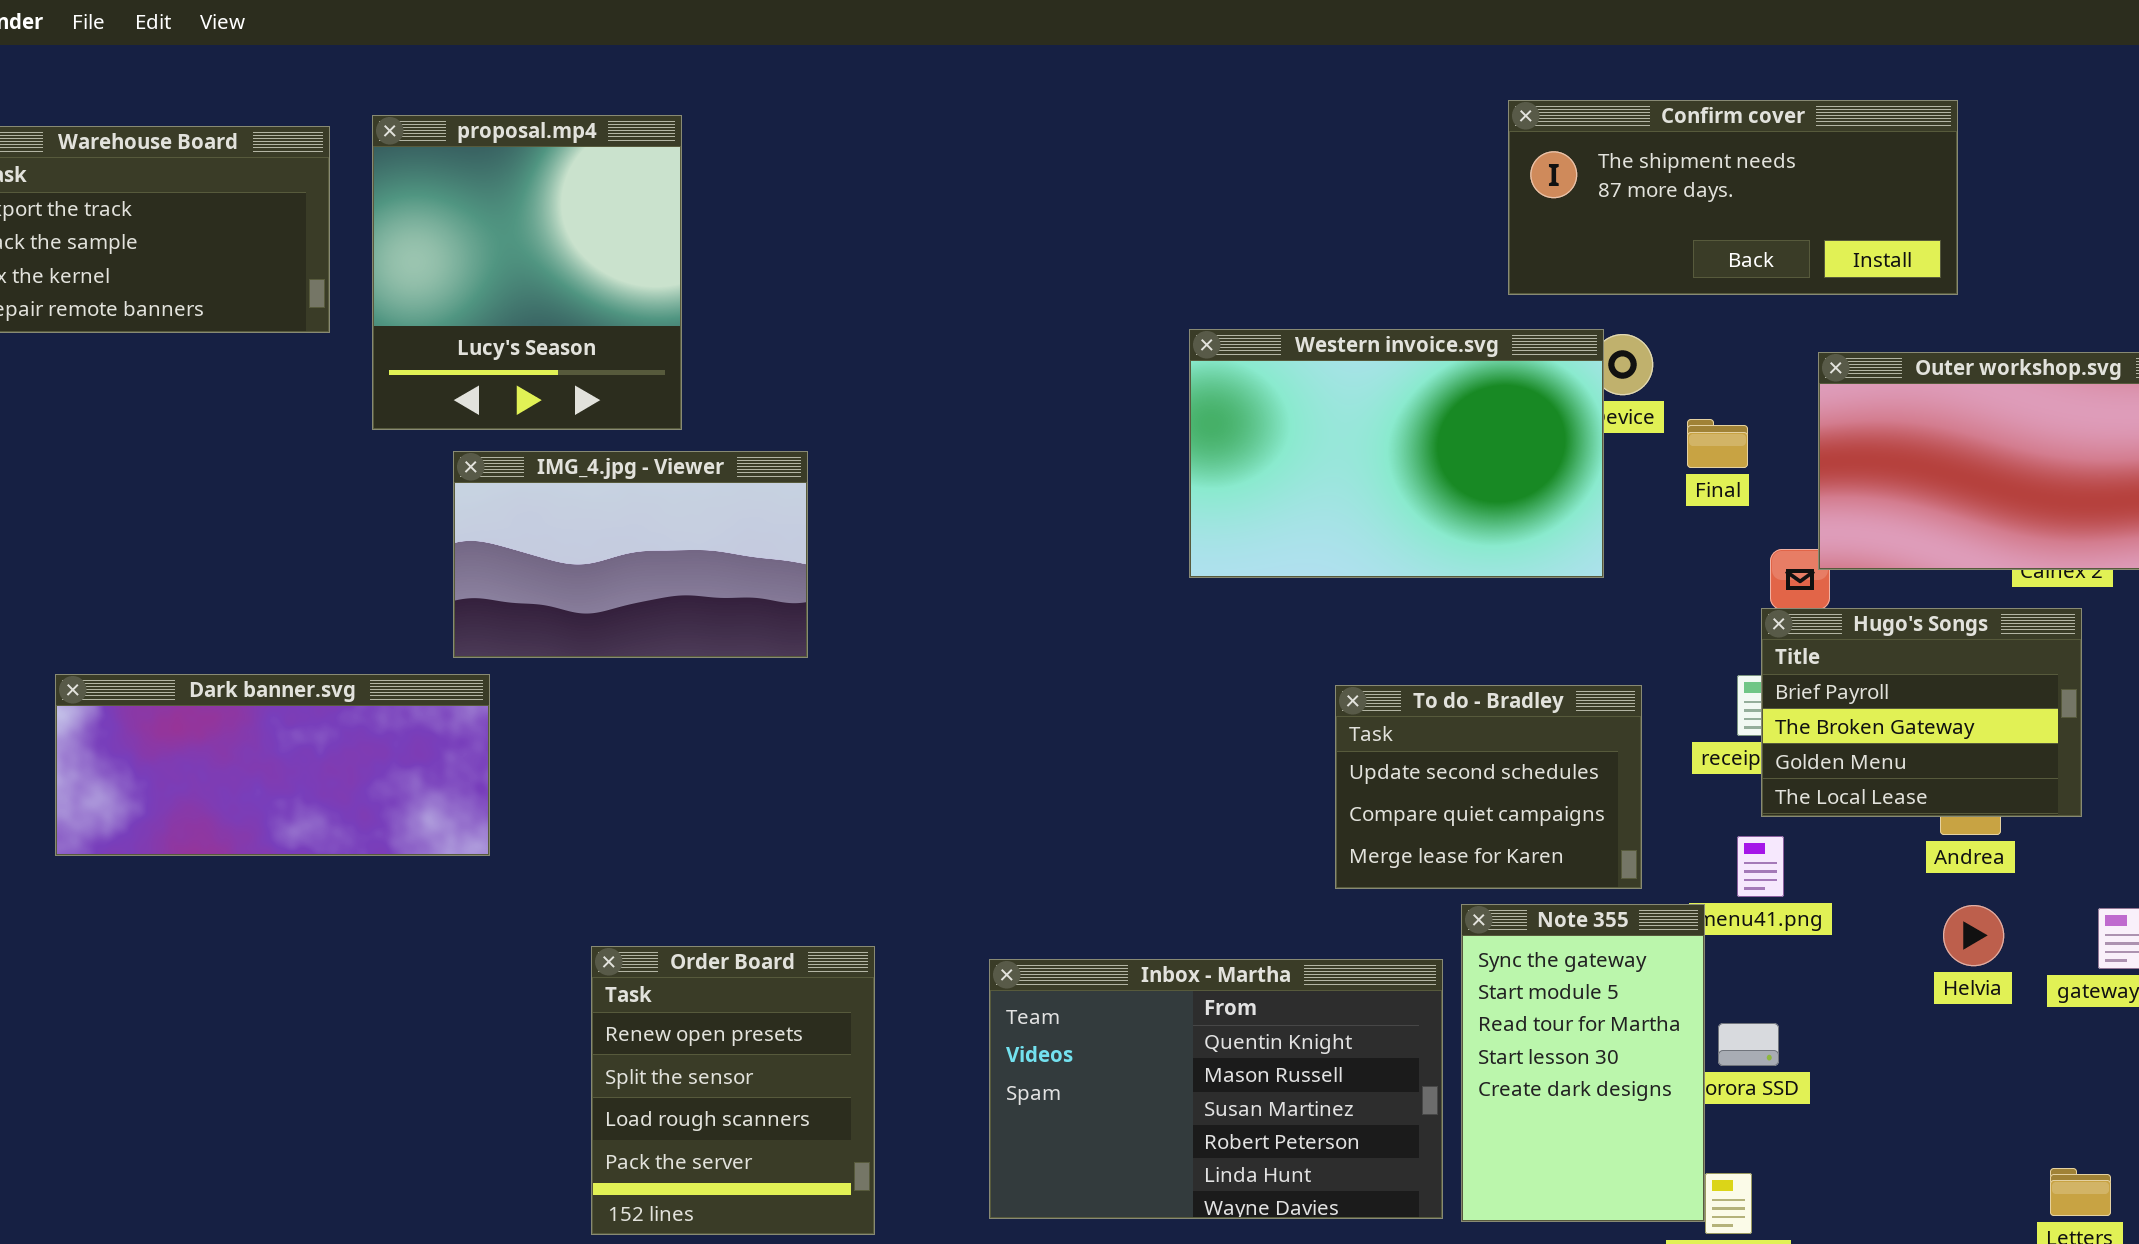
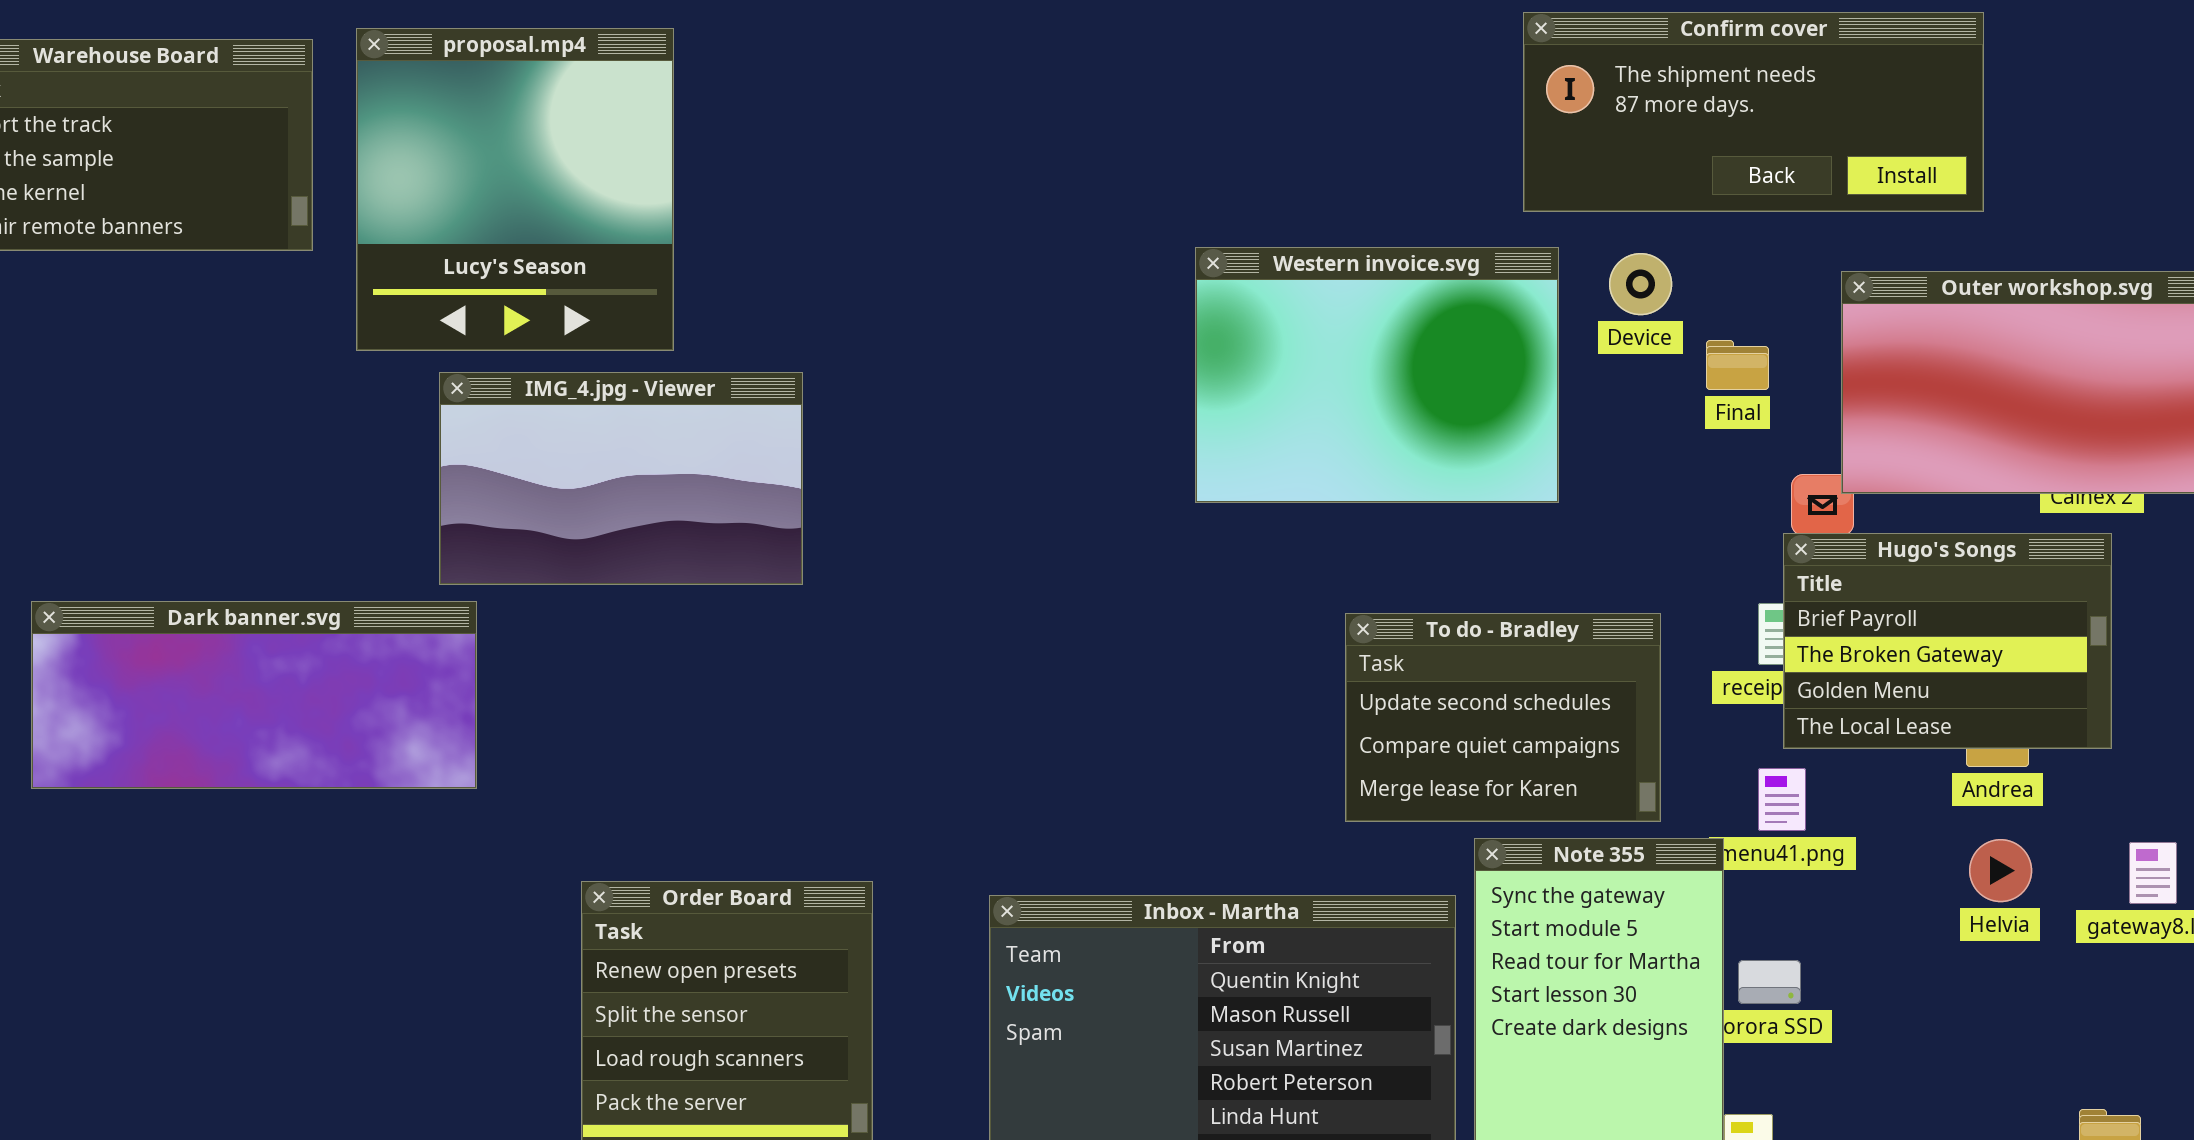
Western invoice.svg: [1189,329,1604,578] -> [1195,247,1559,503], resized

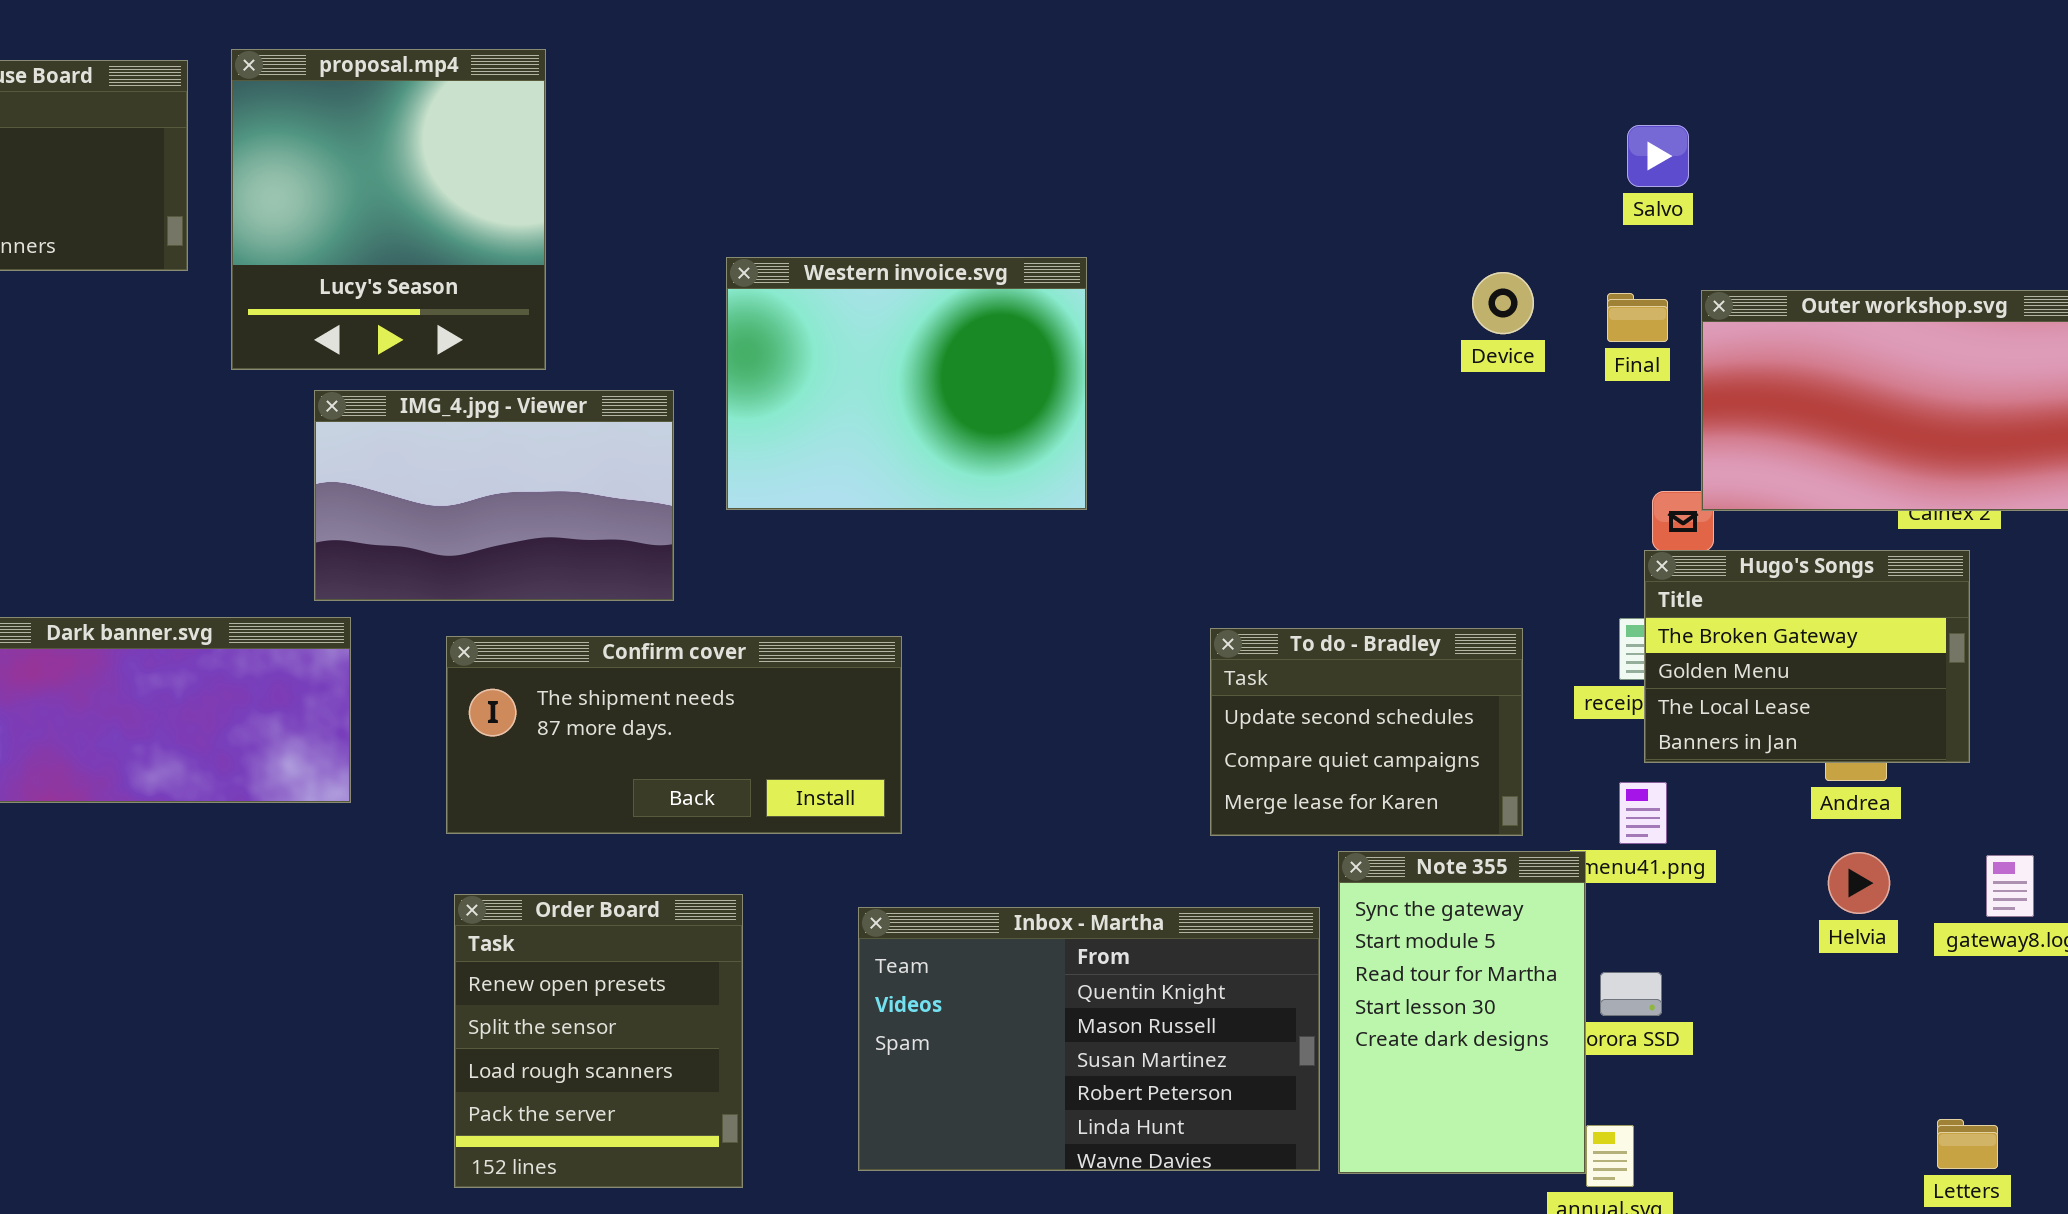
Confirm cover: [1523,12,1984,212] -> [446,636,902,834], moved
Western invoice.svg: [1195,247,1559,503] -> [726,257,1087,510], moved
Final: [1706,340,1769,390] -> [1607,293,1668,342], moved
Hugo's Songs: [1783,533,2112,749] -> [1644,550,1970,763], scrolled down 1 row

